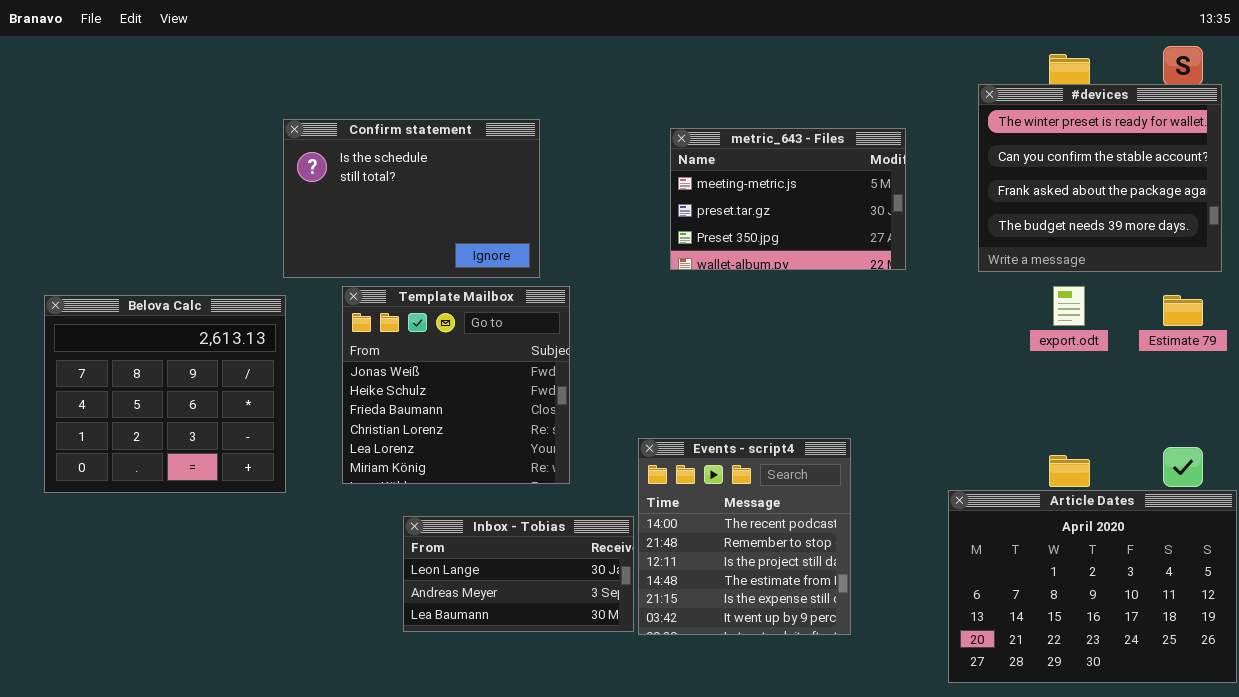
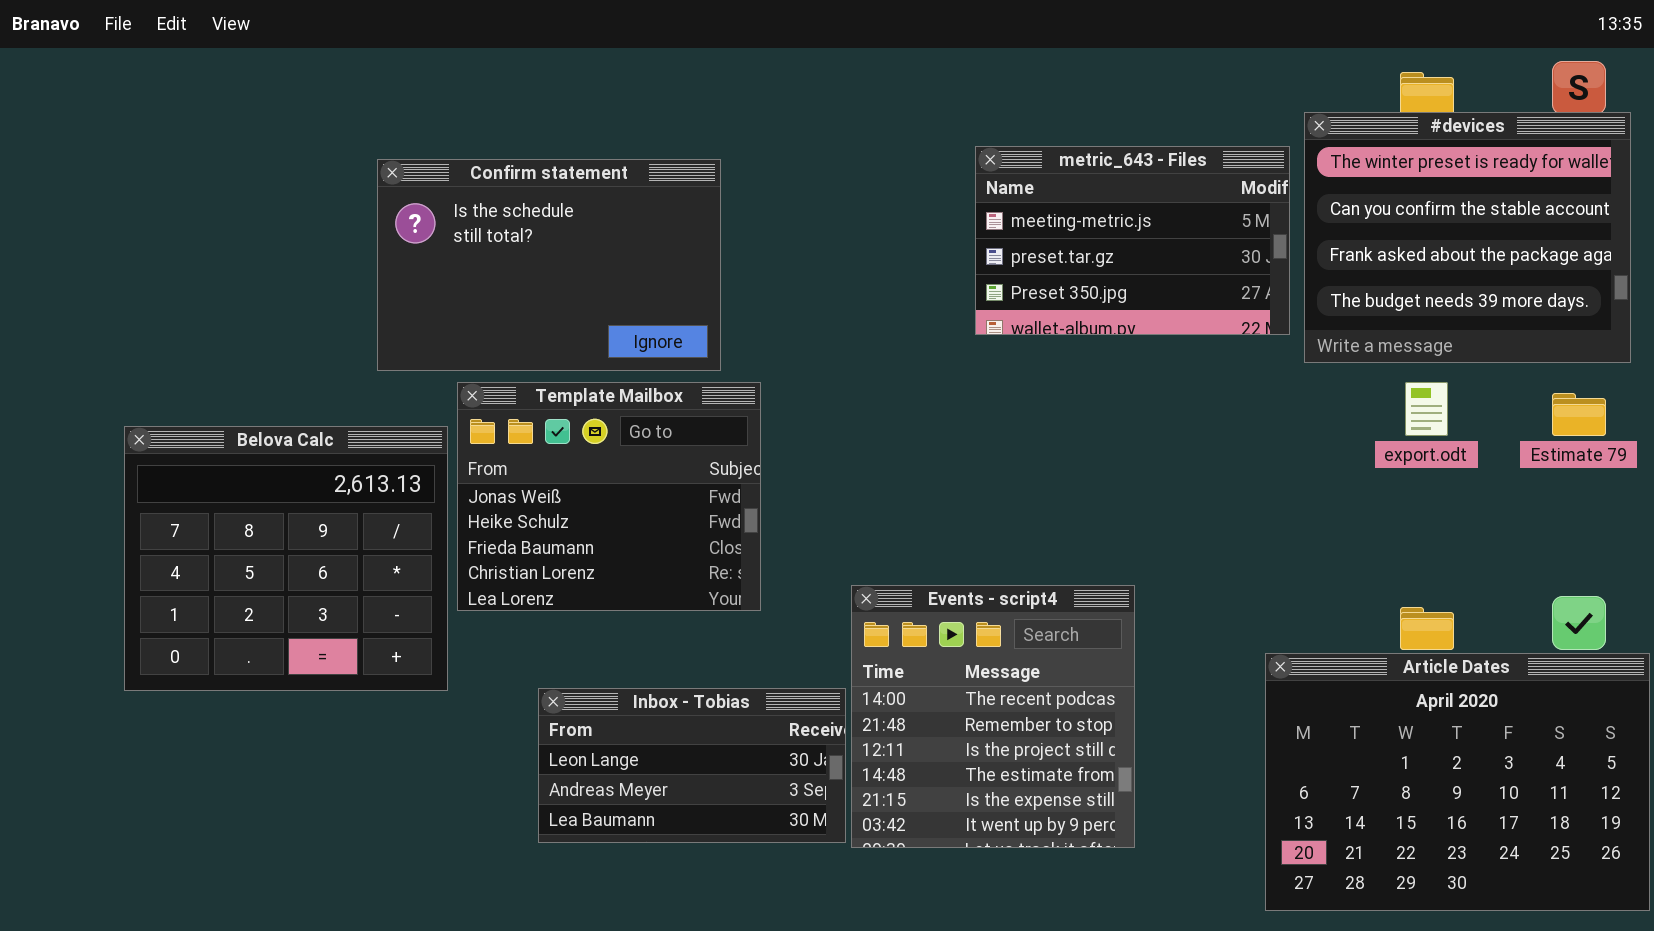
metric_643 - Files: [670,128,906,270] -> [975,146,1290,335], moved
Template Mailbox: [342,286,570,484] -> [457,382,761,611], resized
Belova Calc: [44,295,286,493] -> [124,426,448,691], moved

